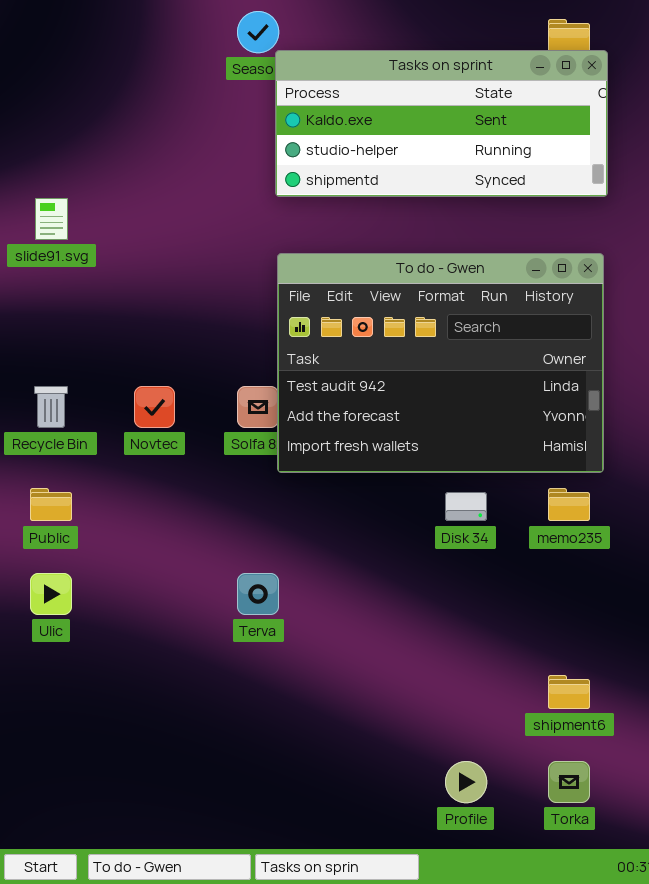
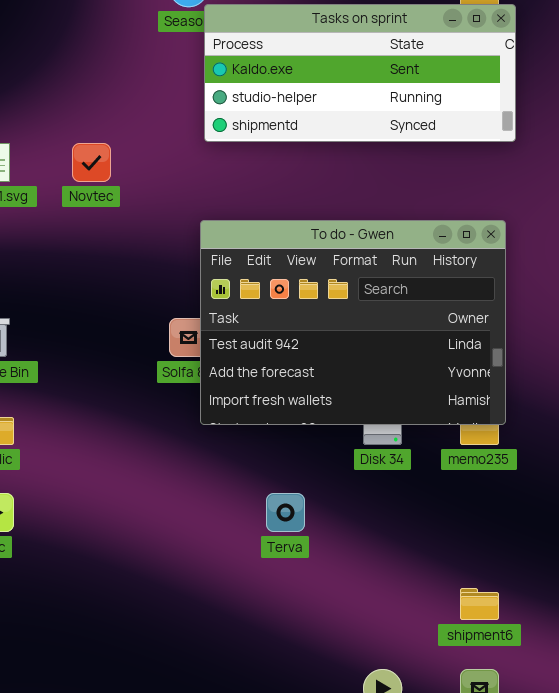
To do - Gwen: [277,253,604,473] -> [200,220,506,425], moved
Novtec: [134,386,175,428] -> [72,143,111,182], moved
Terva: [237,573,279,615] -> [266,493,305,532], moved

